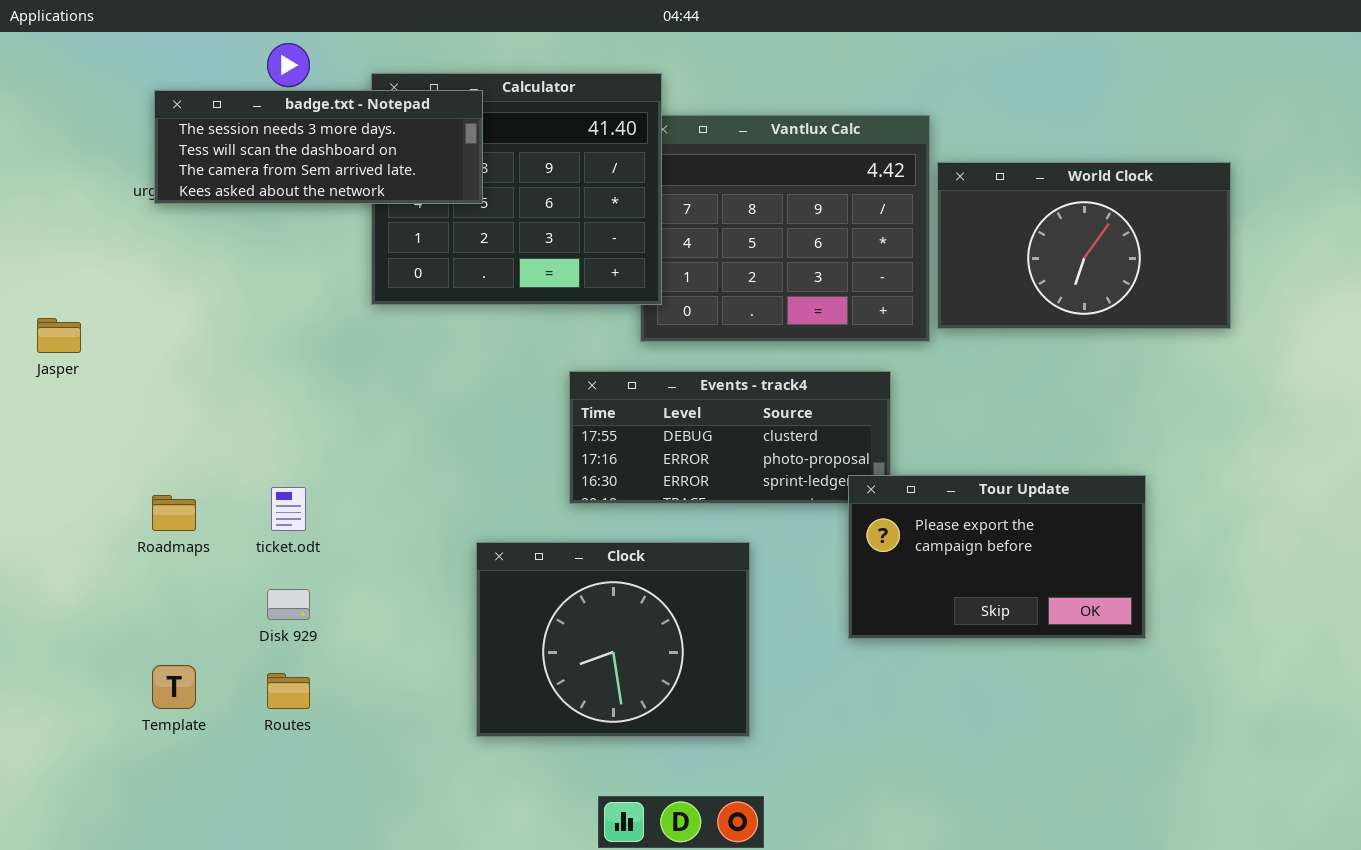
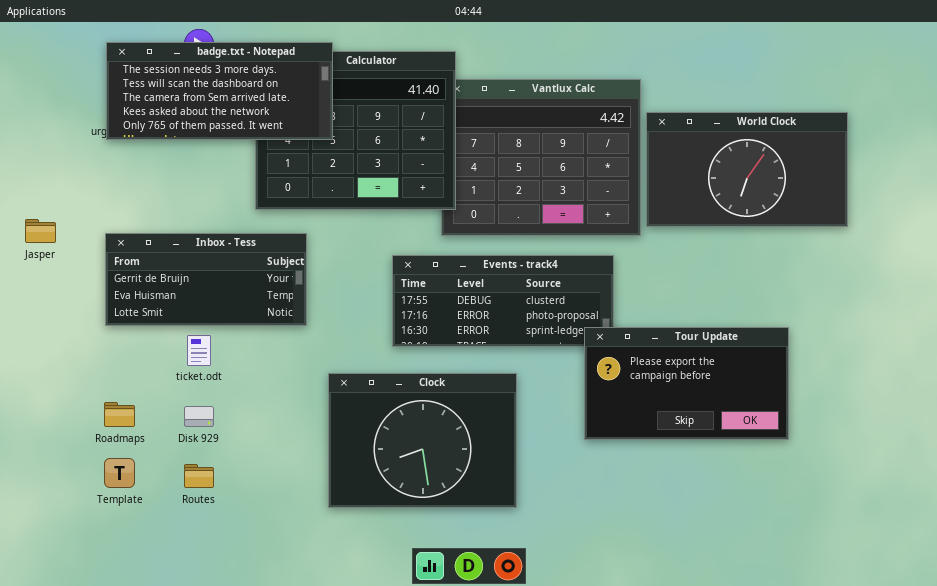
badge.txt - Notepad: [154,90,483,204] -> [106,42,333,140], resized
Inbox - Tess: none -> [105,233,307,326], opened
Roadmaps: [152,495,196,531] -> [104,402,135,427], moved

